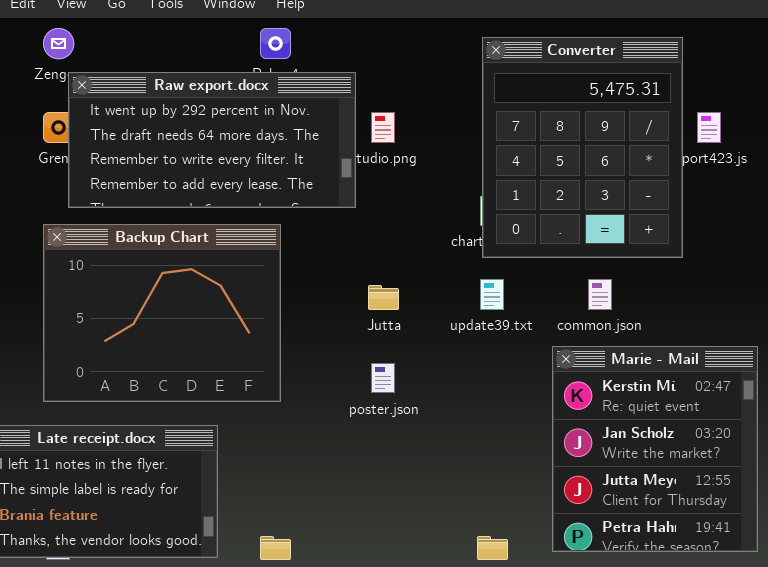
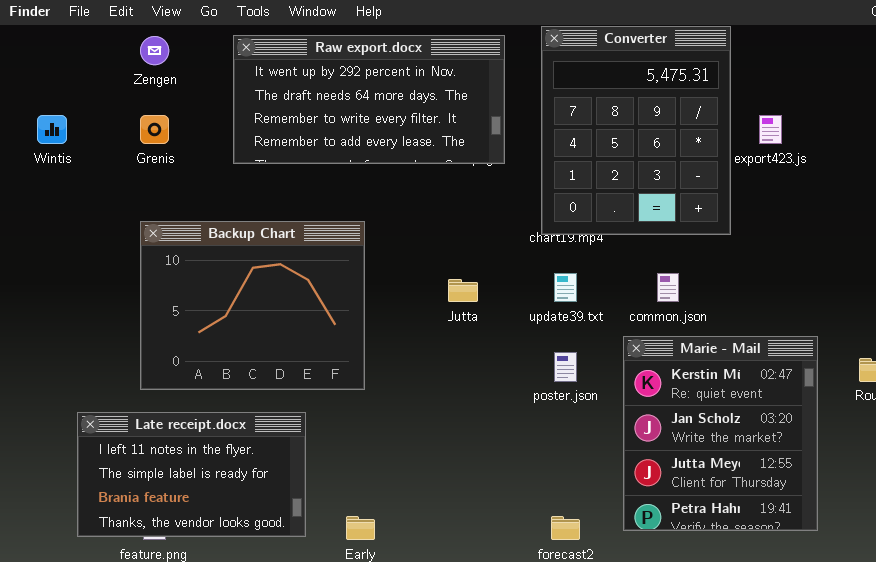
Converter: [482,37,683,258] -> [541,26,731,235], moved
Raw export.docx: [68,72,356,208] -> [233,35,505,164], moved
poster.json: [371,363,395,393] -> [554,352,577,382], moved

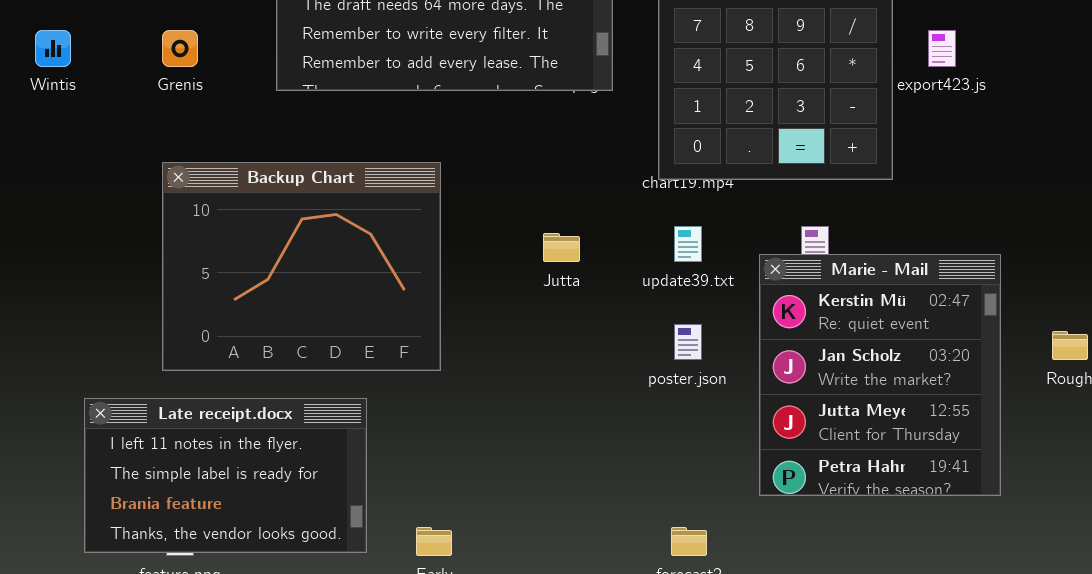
Marie - Mail: [623,336,818,531] -> [759,254,1001,496], moved

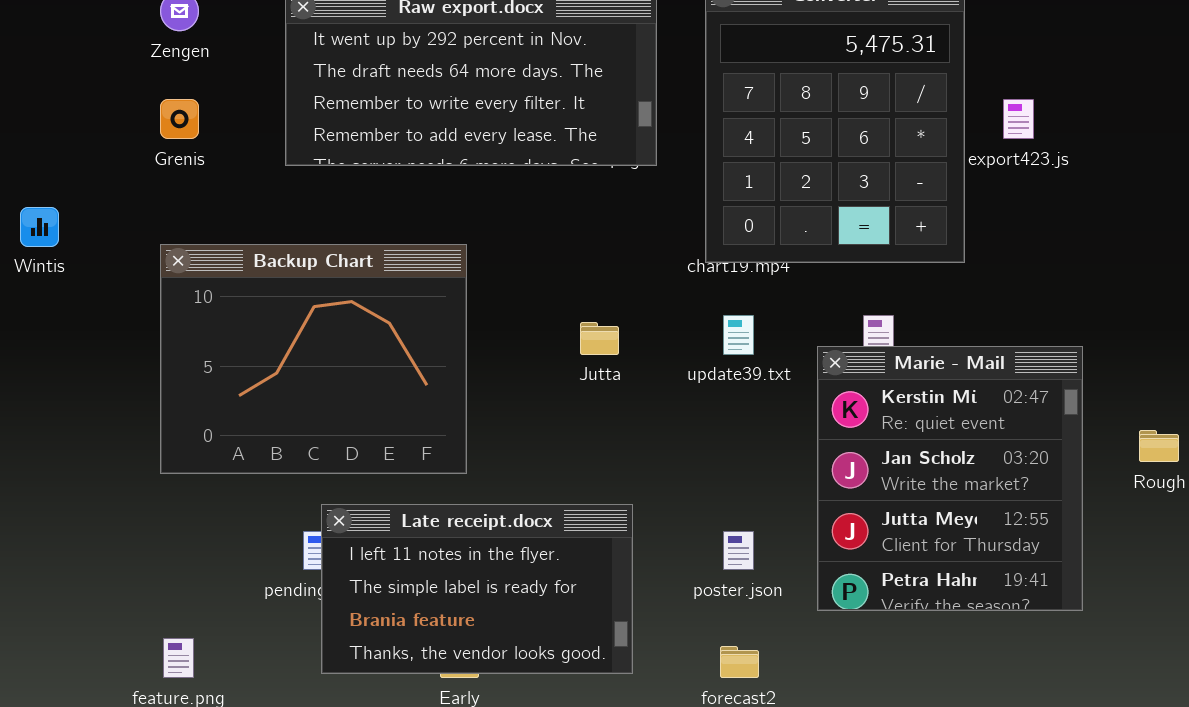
Wintis: [35,30,71,67] -> [20,207,59,247], moved
poster.json: [674,324,702,360] -> [723,531,754,570], moved
Late receipt.docx: [84,398,367,553] -> [321,504,633,674], moved

